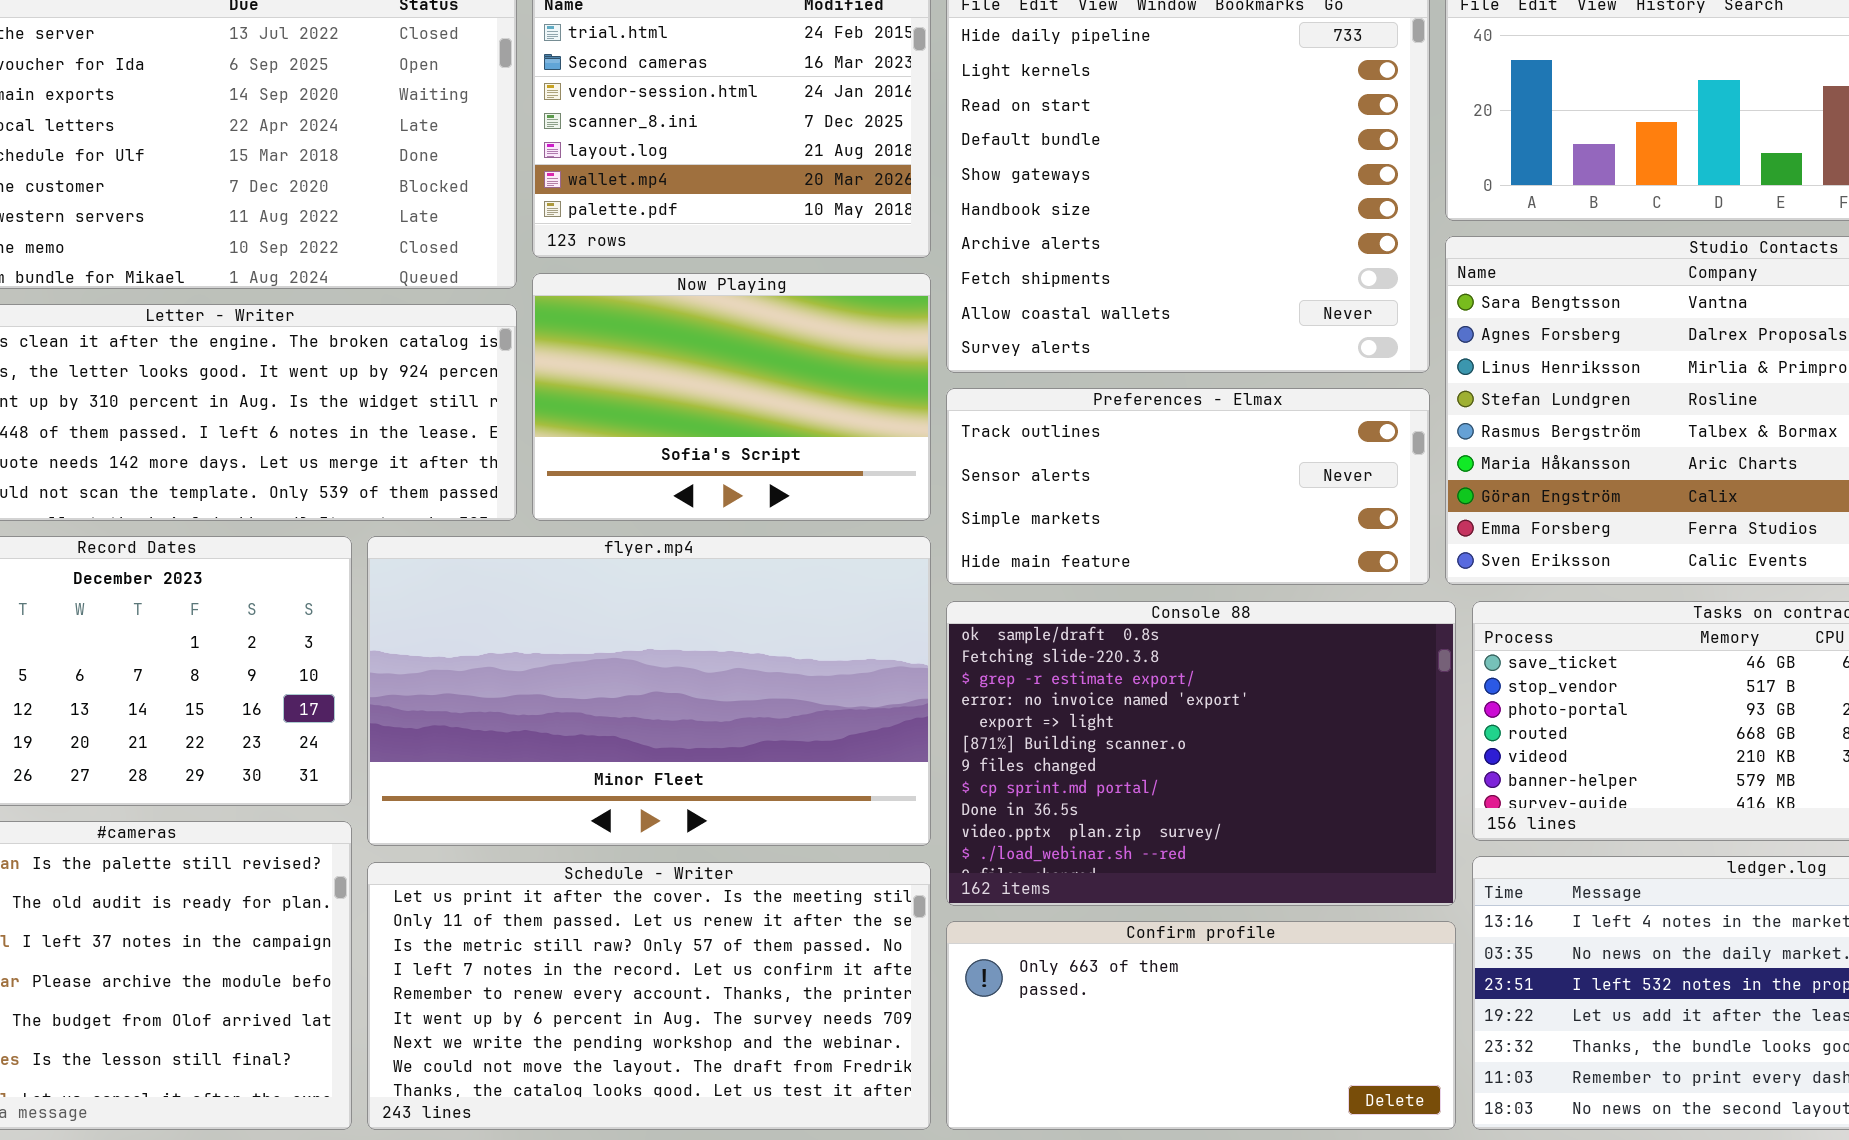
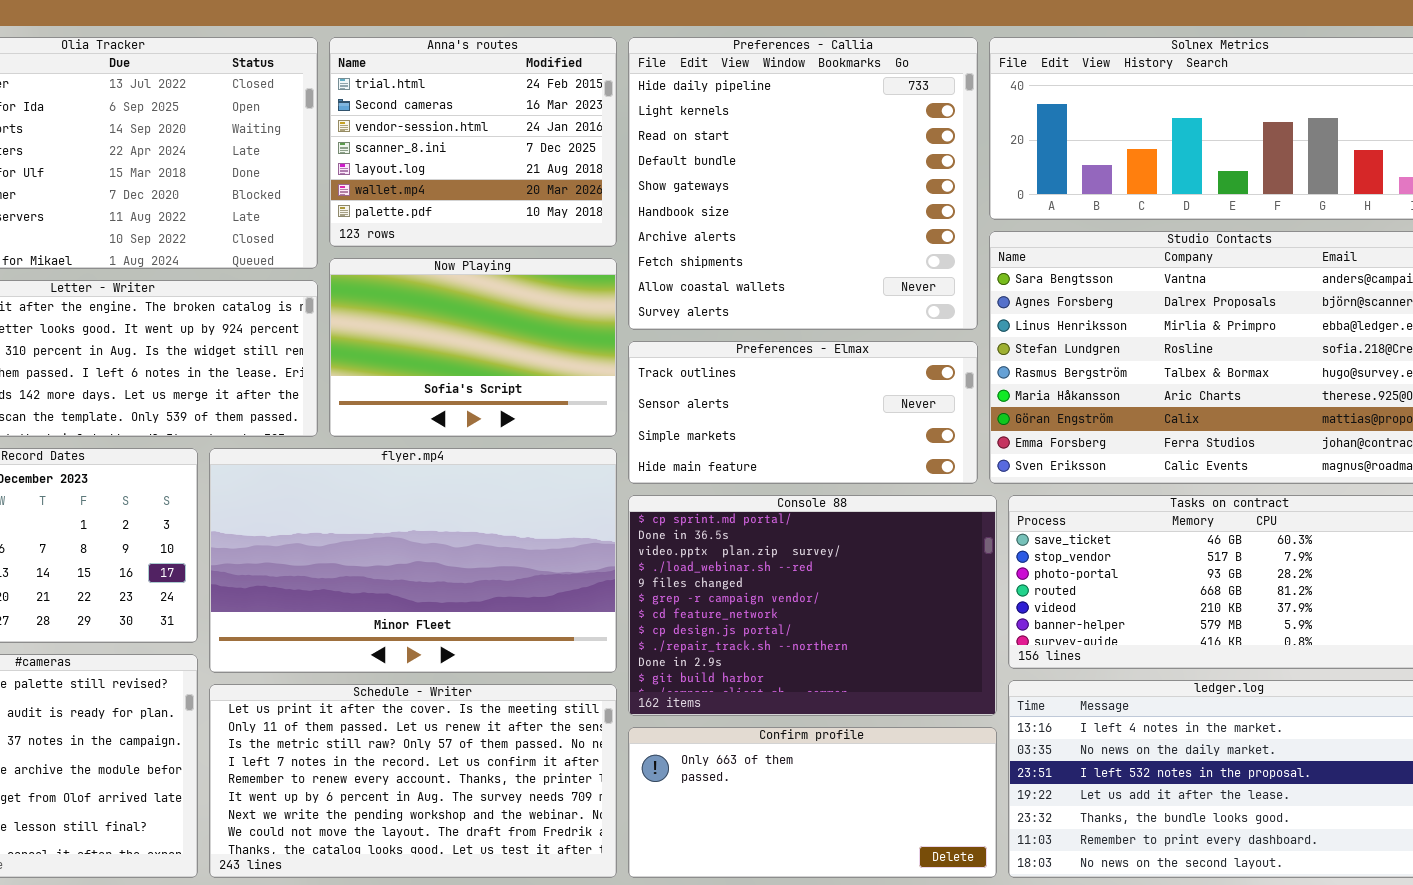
Console 88: [946,601,1456,906] -> [628,495,997,716], scrolled down 7 rows

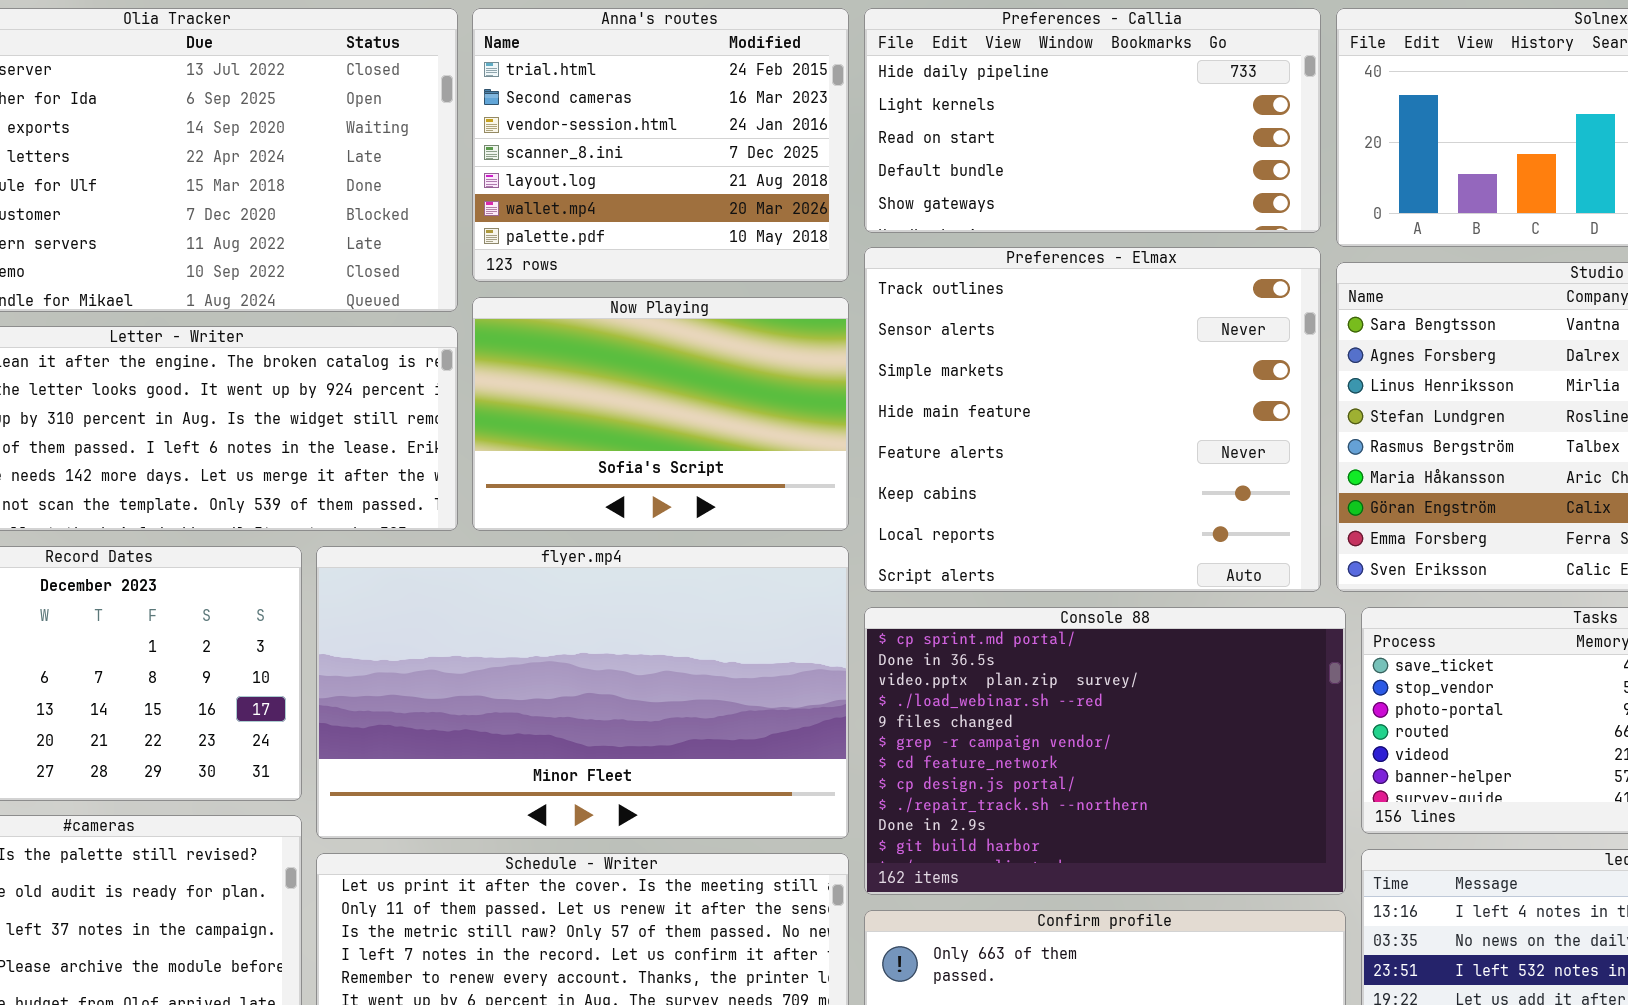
Preferences - Callia: [628,37,978,330] -> [864,8,1321,233], resized
Preferences - Elmax: [628,341,978,484] -> [864,247,1321,592], resized

